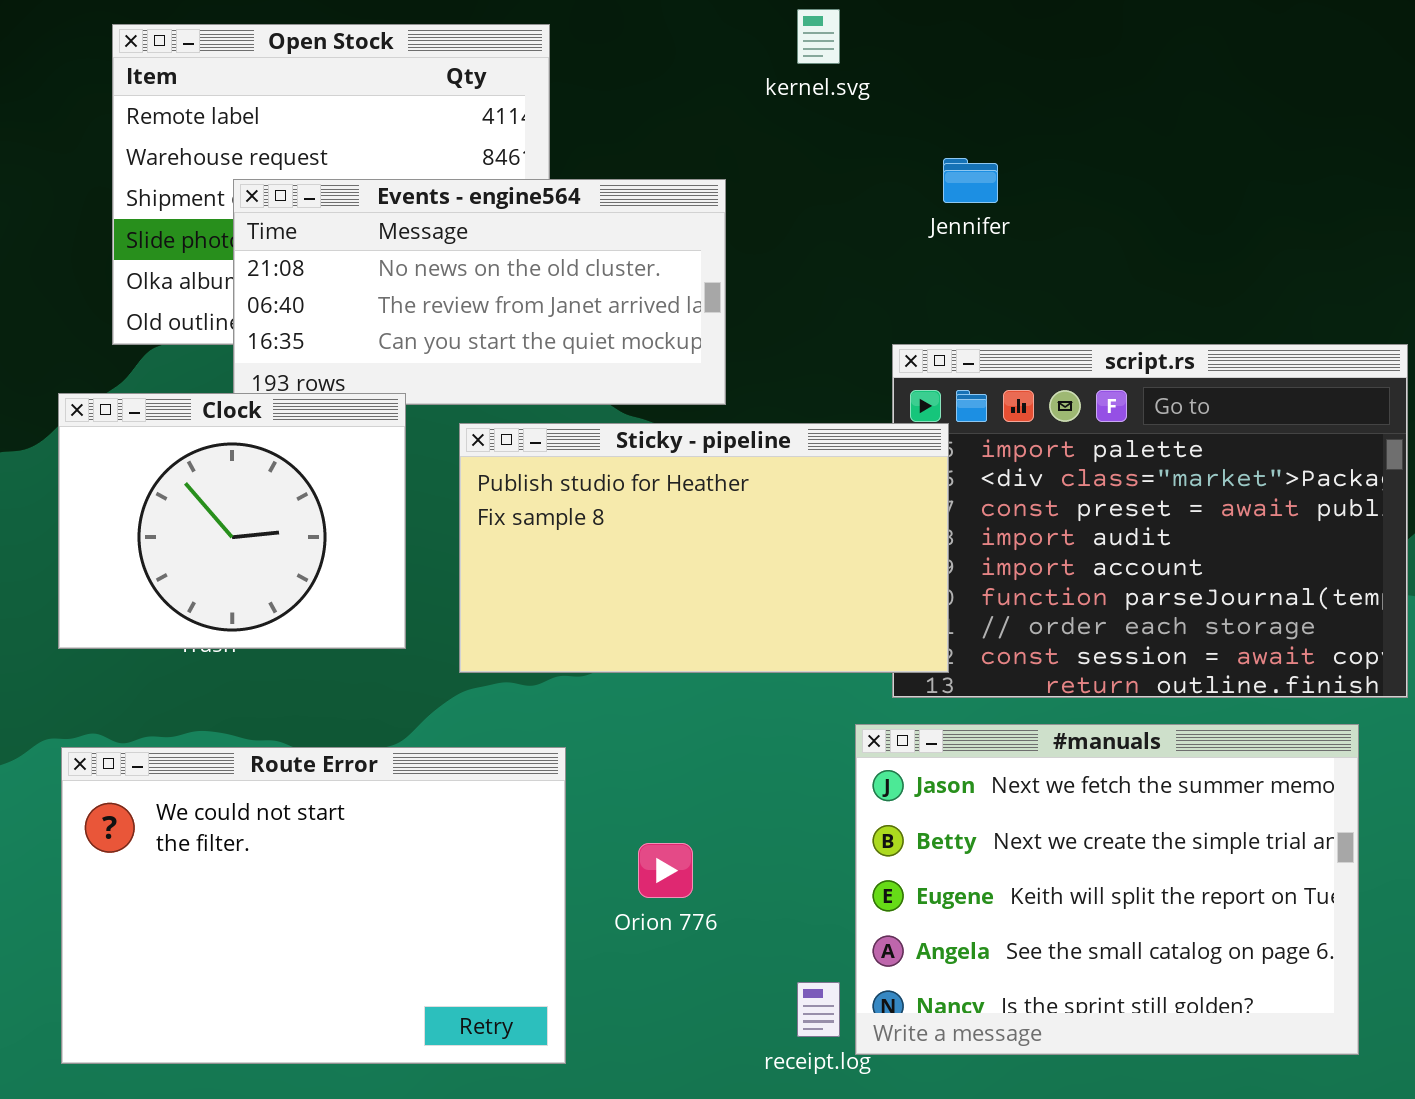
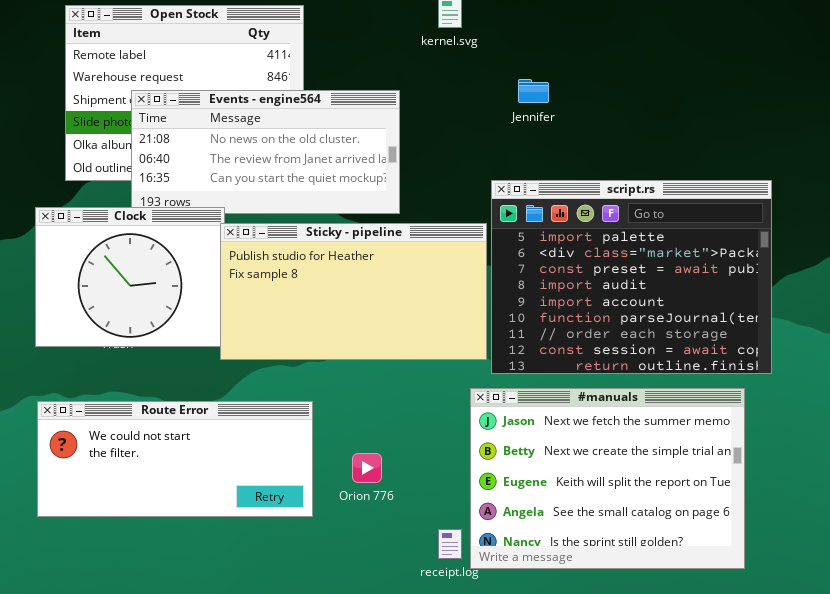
Sticky - pipeline: [459,423,949,673] -> [220,223,487,360], moved
Route Error: [61,747,566,1064] -> [37,401,313,517], resized

